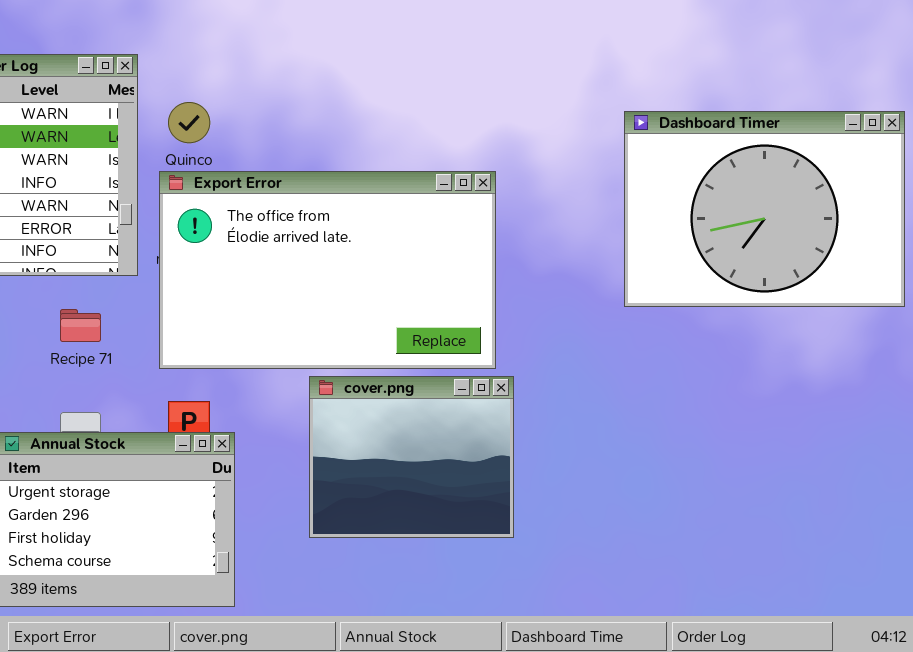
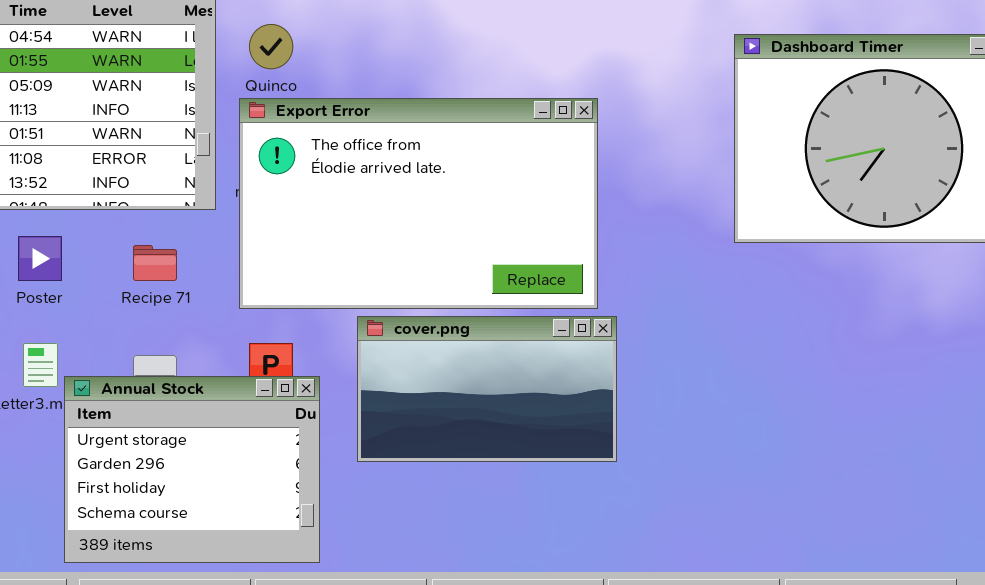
cover.png: [309,376,514,538] -> [357,316,617,462], resized

